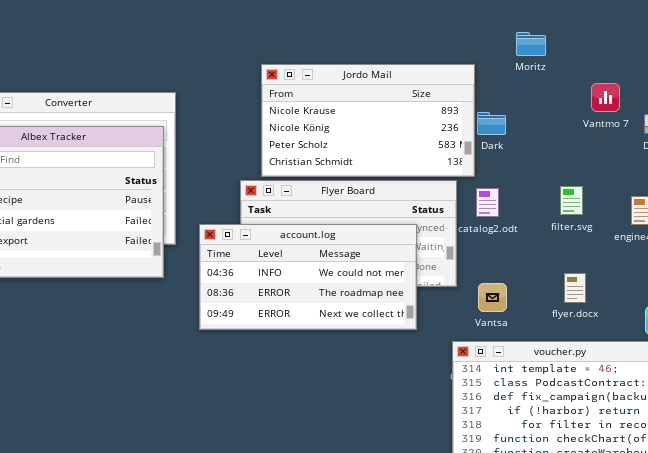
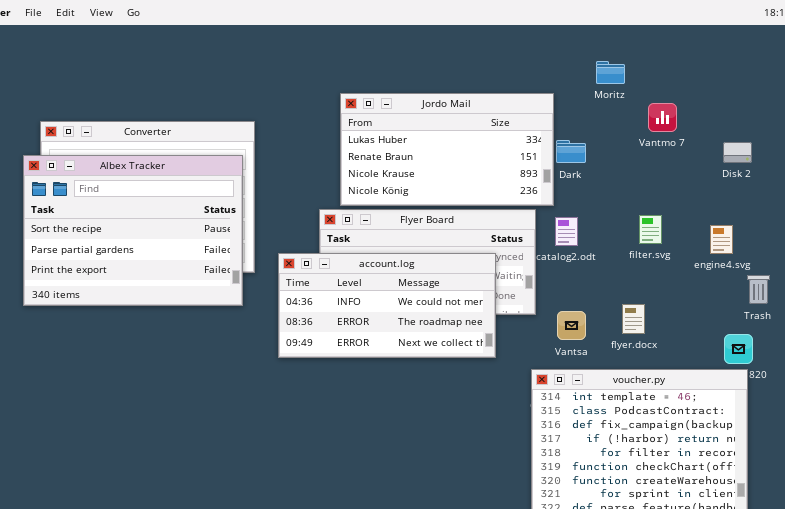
Jordo Mail: [261,64,475,177] -> [340,93,554,206], scrolled up 2 rows
Vantmo 7: [591,83,620,112] -> [648,103,677,132], moved
flyer.docx: [564,273,586,303] -> [622,304,645,334], moved

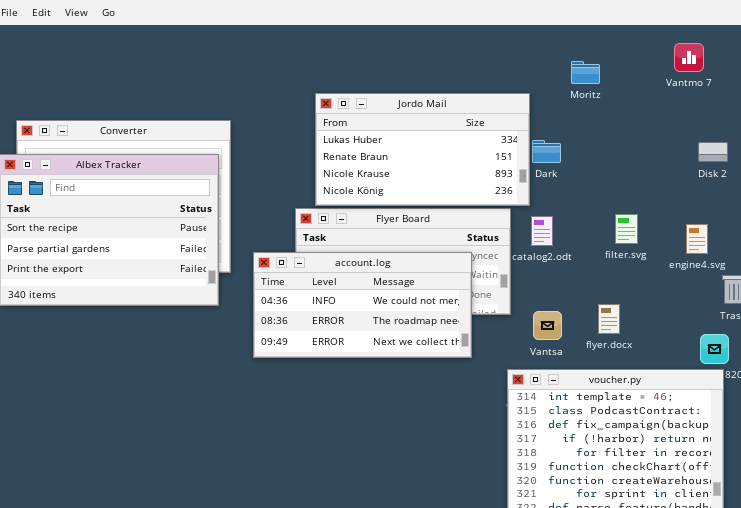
Vantmo 7: [648,103,677,132] -> [674,43,704,72], moved

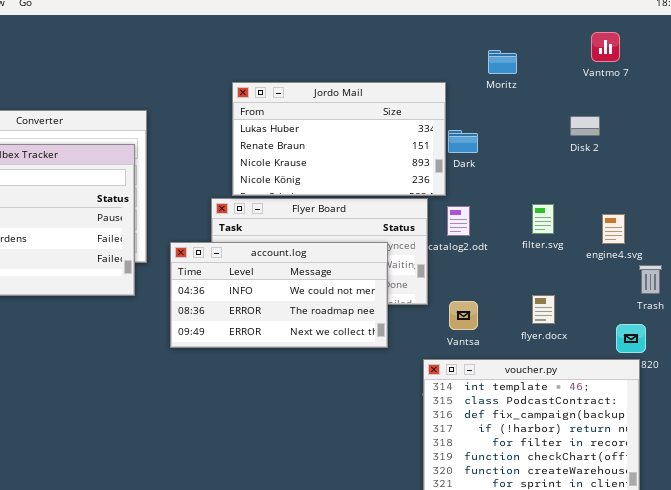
Disk 2: [698,142,728,162] -> [570,116,600,136], moved
flyer.docx: [598,304,620,334] -> [532,295,555,324], moved

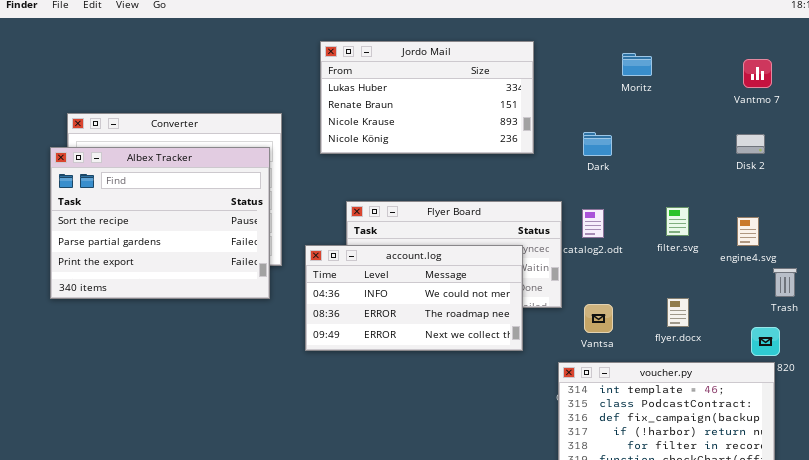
Vantmo 7: [591,32,620,62] -> [743,59,772,88], moved
Jordo Mail: [232,82,446,196] -> [320,41,534,154], moved
Disk 2: [570,116,600,136] -> [736,134,765,154], moved

